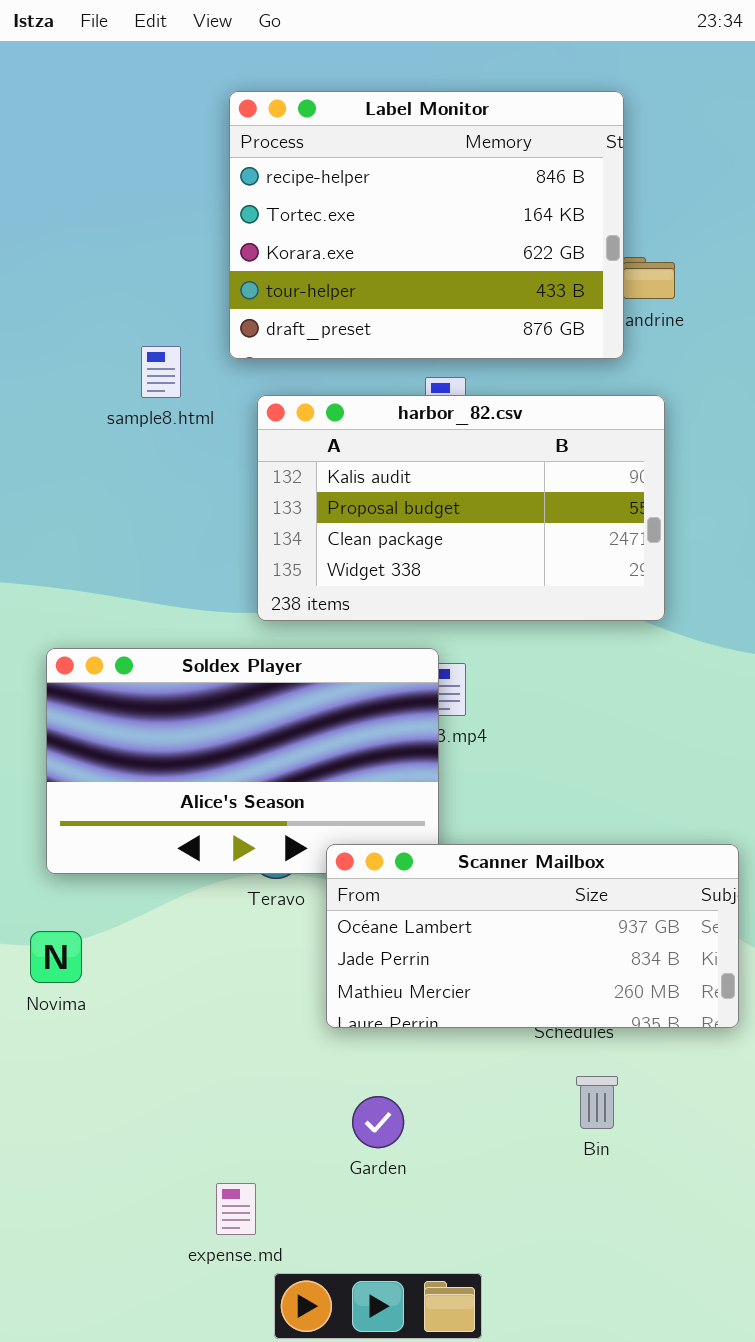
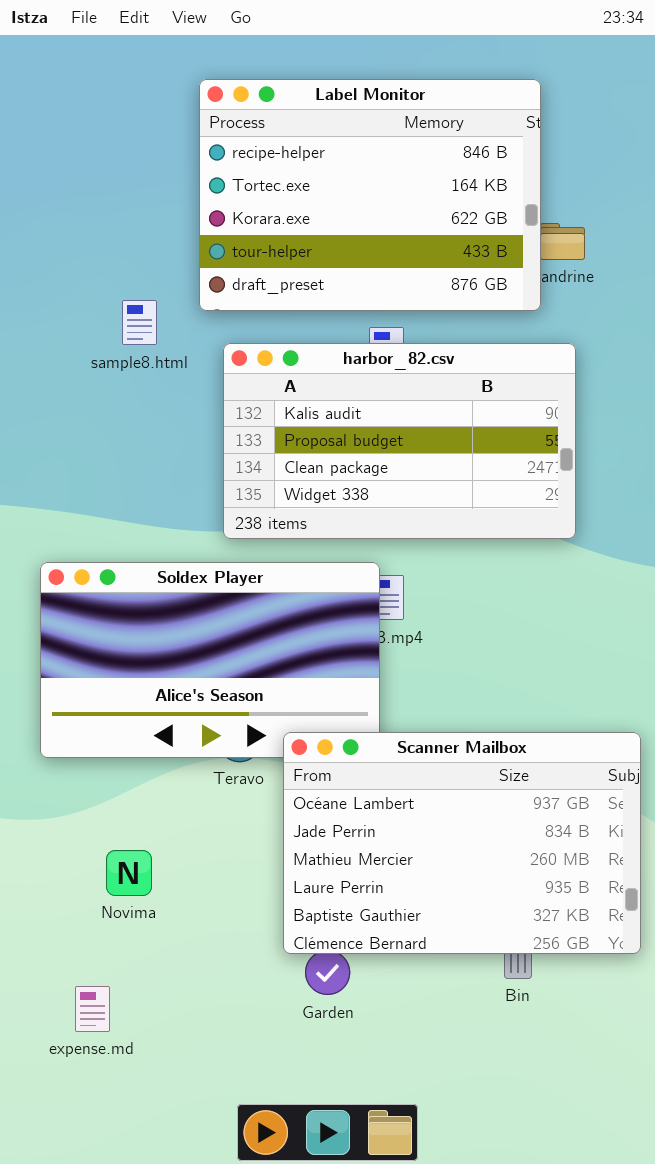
Scanner Mailbox: [326,844,739,1028] -> [283,732,641,954], resized
Novima: [30,931,82,983] -> [106,850,152,896], moved
expense.md: [216,1183,256,1235] -> [75,986,110,1032], moved

